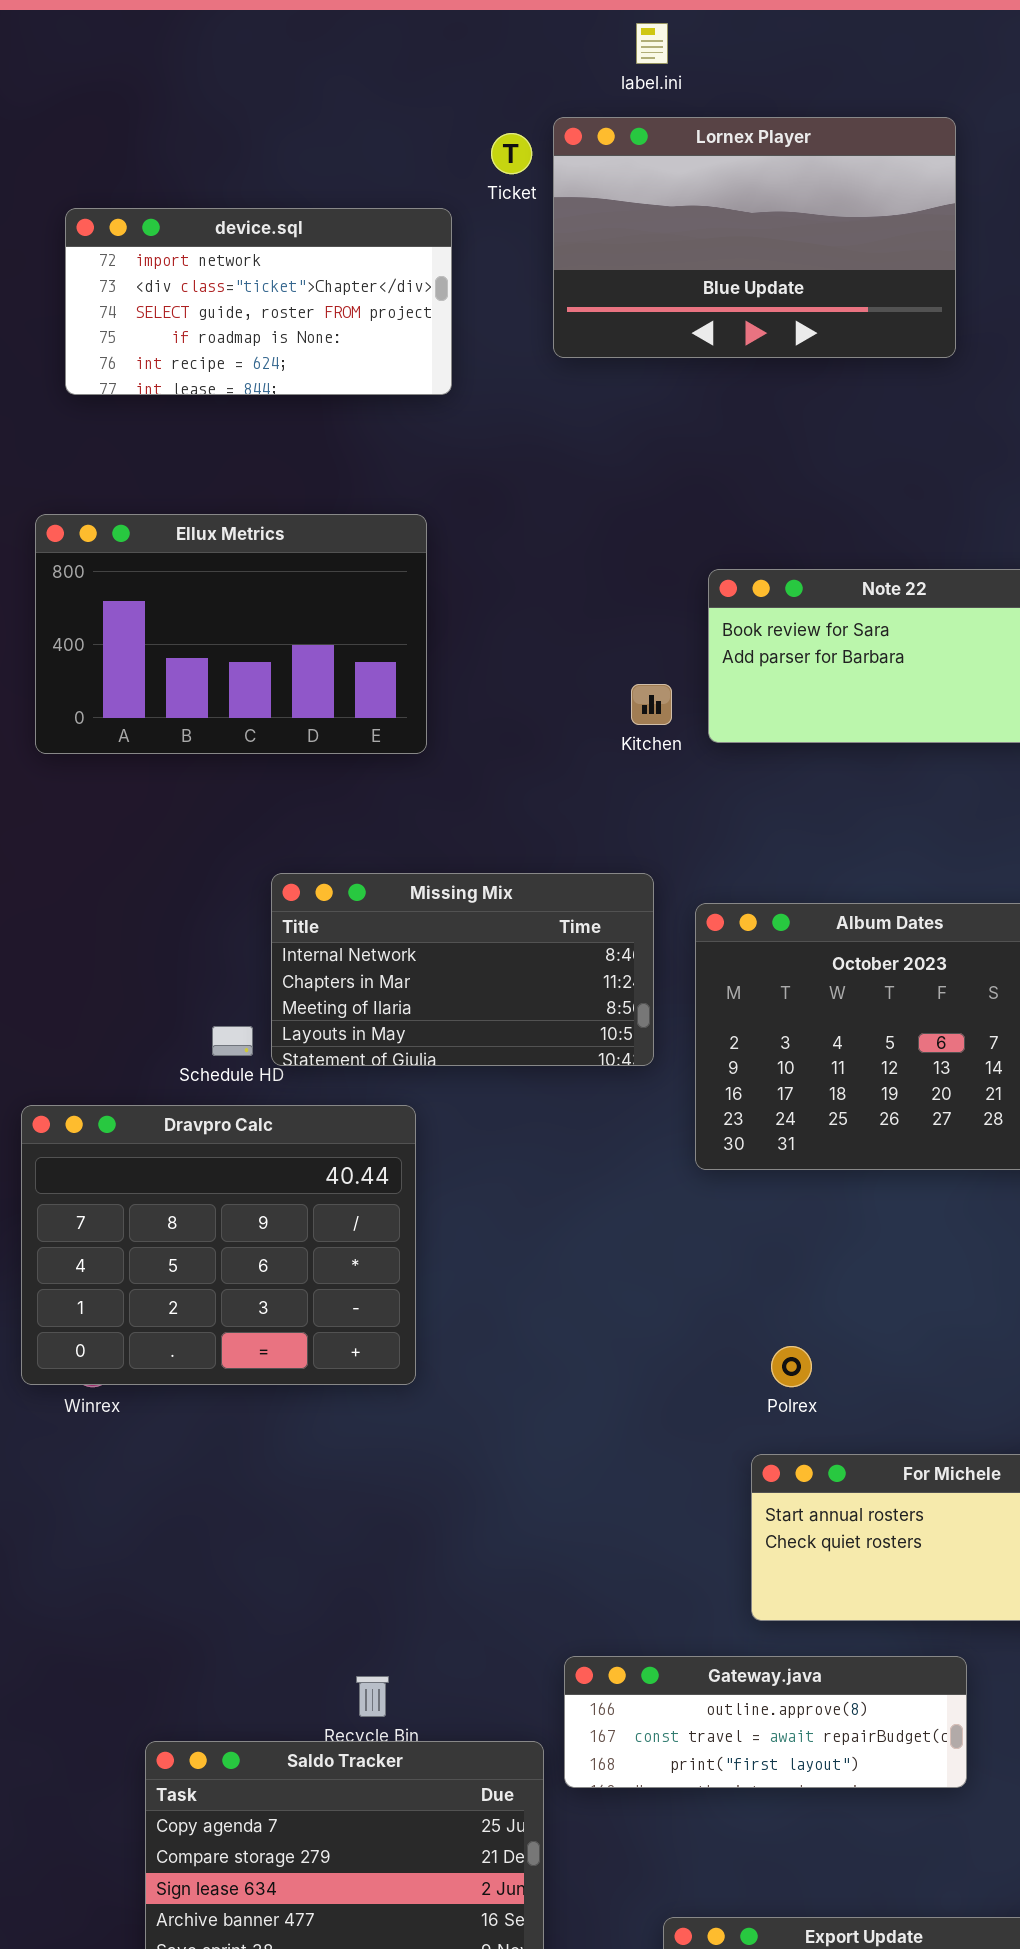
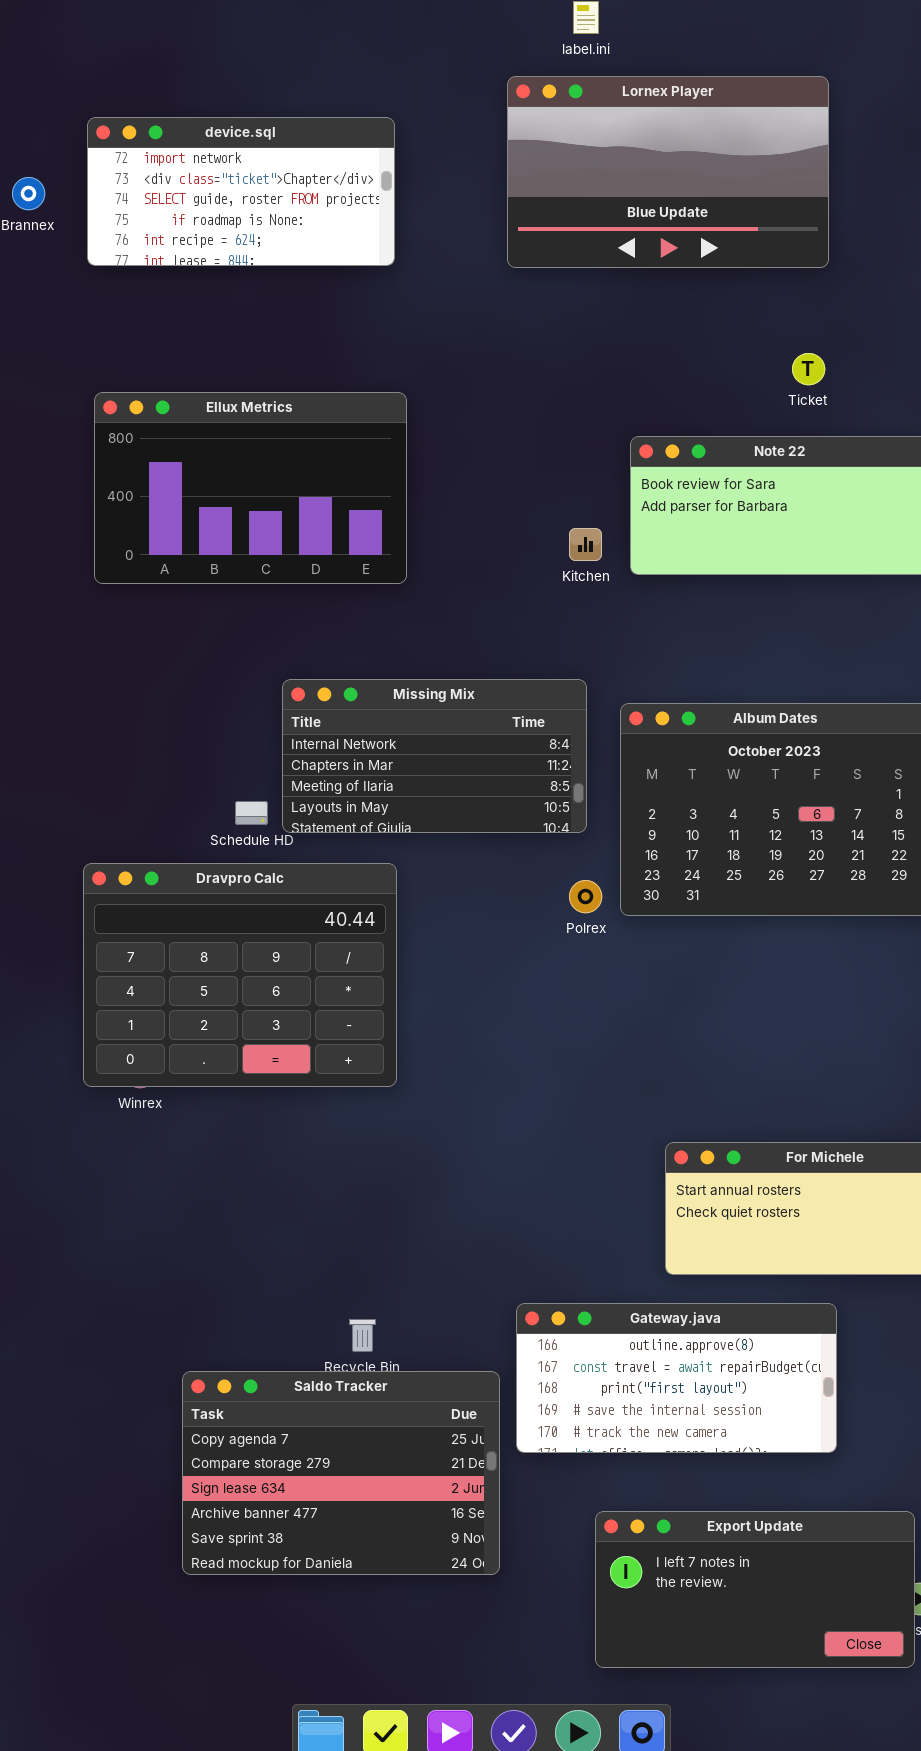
Ticket: [491,133,532,174] -> [792,353,825,385], moved
device.sql: [65,208,452,395] -> [87,117,395,266], moved
Polrex: [771,1346,812,1387] -> [569,880,602,913], moved
Gateway.java: [564,1656,967,1788] -> [516,1303,837,1453], resized

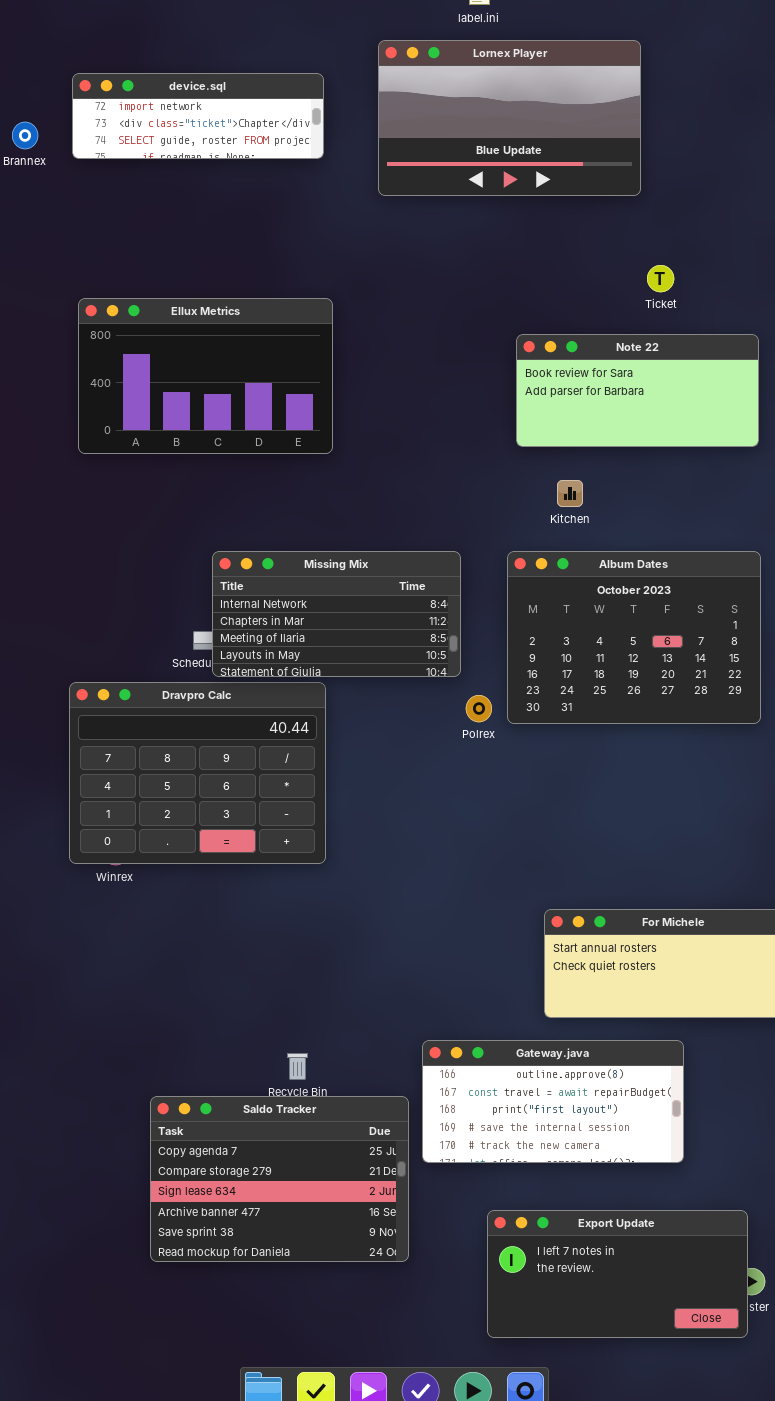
Lornex Player: [507,76,829,268] -> [378,40,641,196], moved
device.sql: [87,117,395,266] -> [72,73,324,159], resized
Kitchen: [569,528,602,561] -> [557,480,583,507], moved
Missing Mix: [282,679,587,833] -> [212,551,461,677], moved

